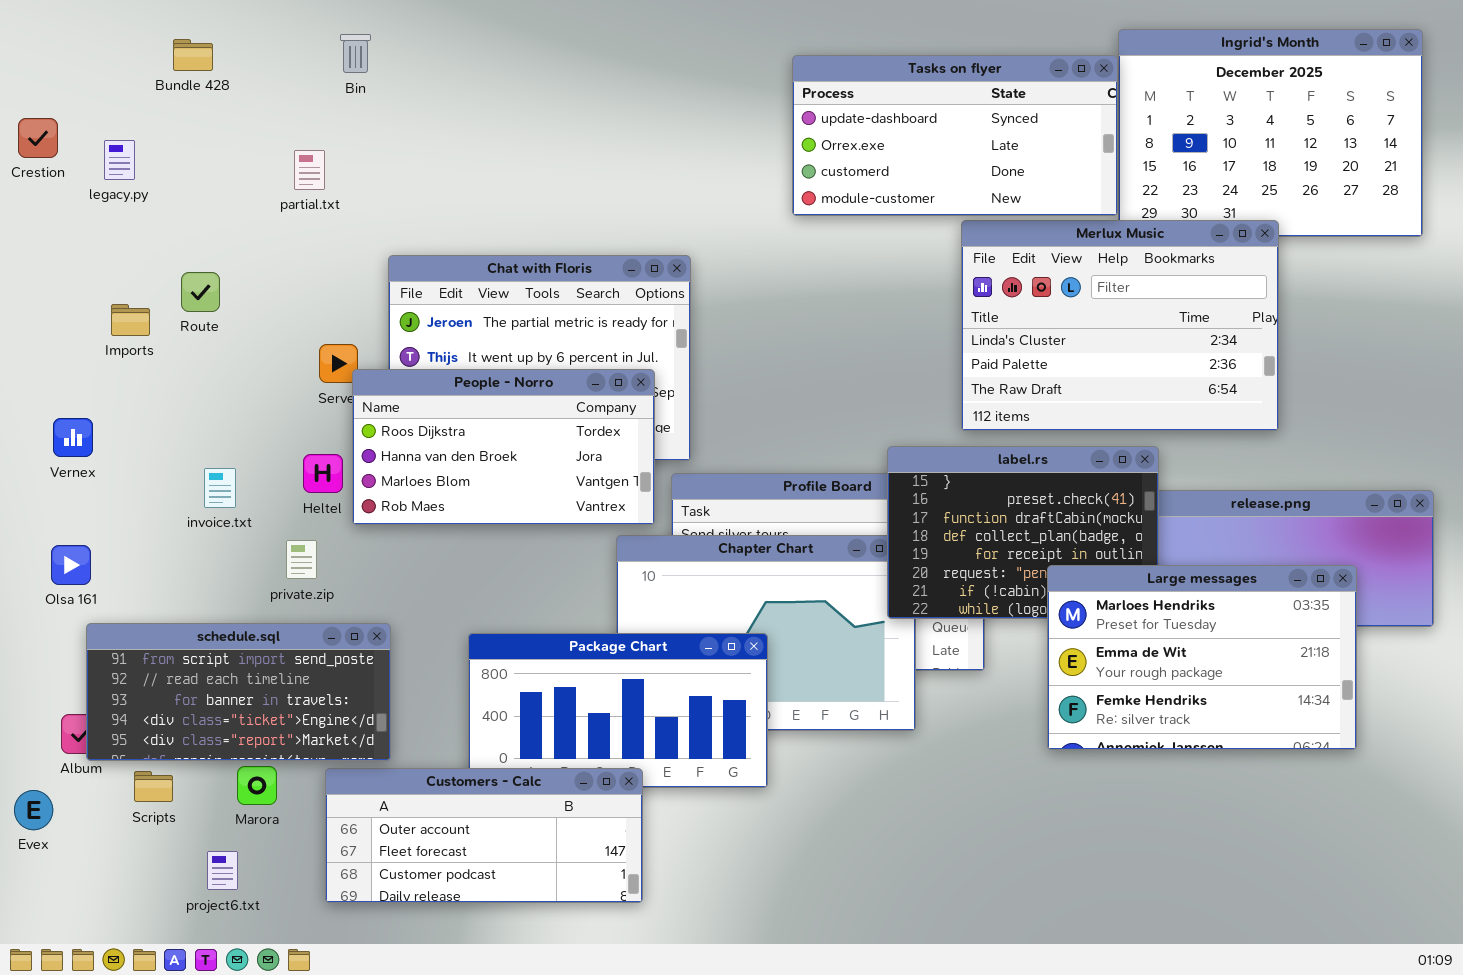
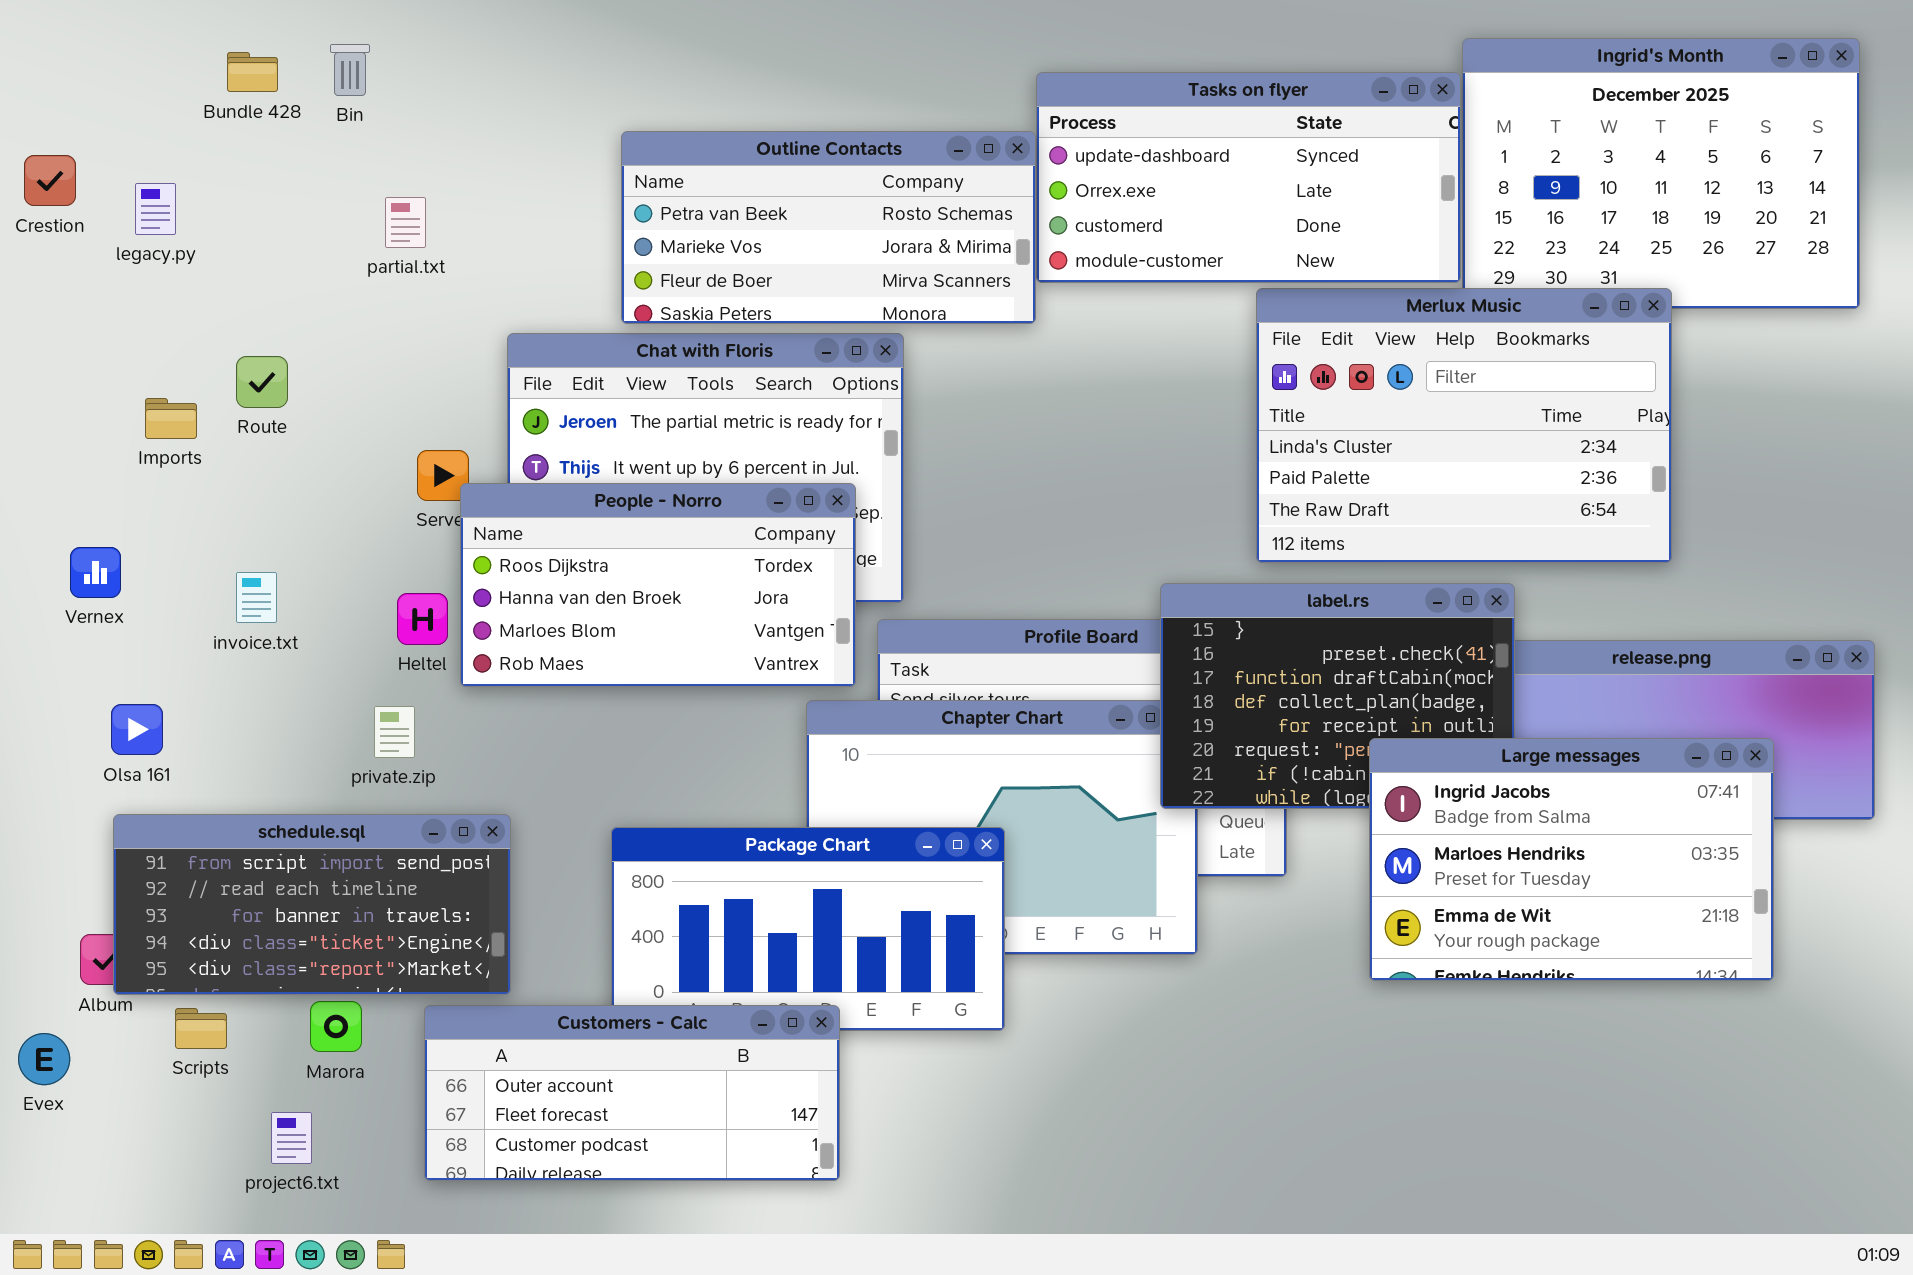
Bin: [340,34,371,73] -> [330,44,370,96], moved
Outline Contacts: none -> [621,131,1036,324], opened
invoice.txt: [204,468,236,508] -> [236,572,277,623], moved
Olsa 161: [51,545,91,585] -> [111,704,163,755], moved
Large messages: [1047,565,1357,750] -> [1369,738,1774,981], scrolled up 1 row

